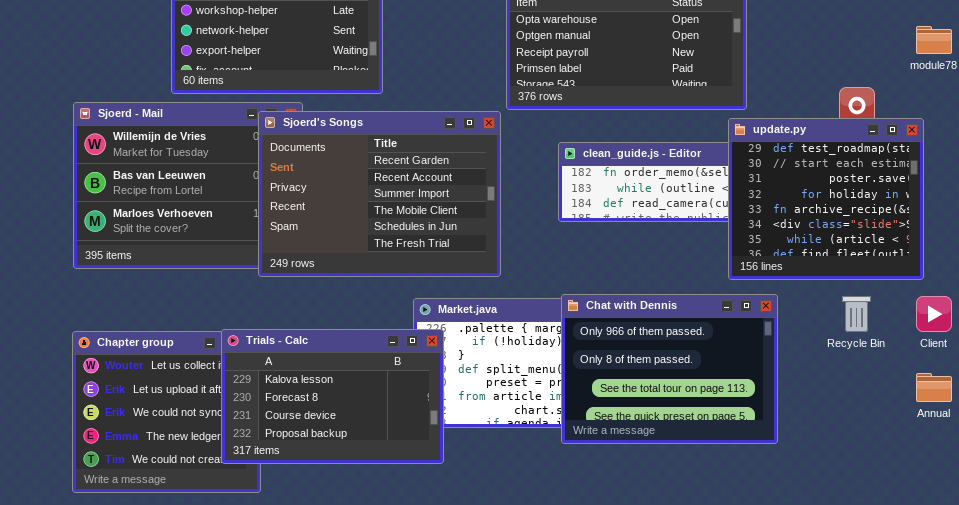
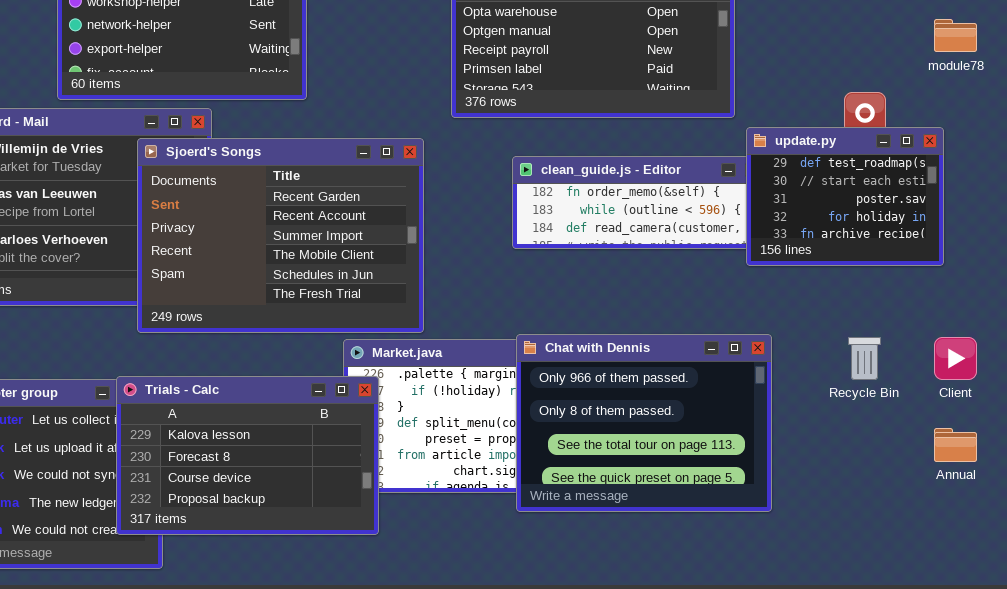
Sjoerd's Songs: [258,111,501,277] -> [137,138,424,333], moved
update.py: [728,118,924,280] -> [746,127,944,266], resized

